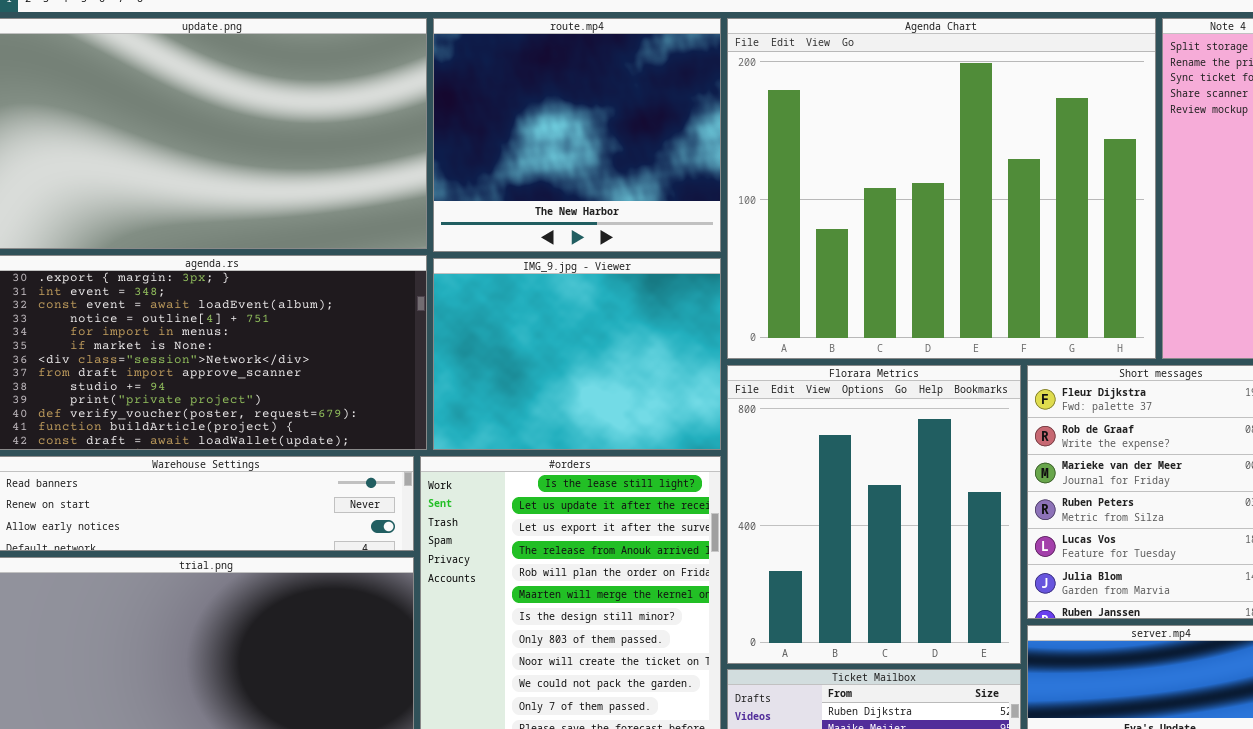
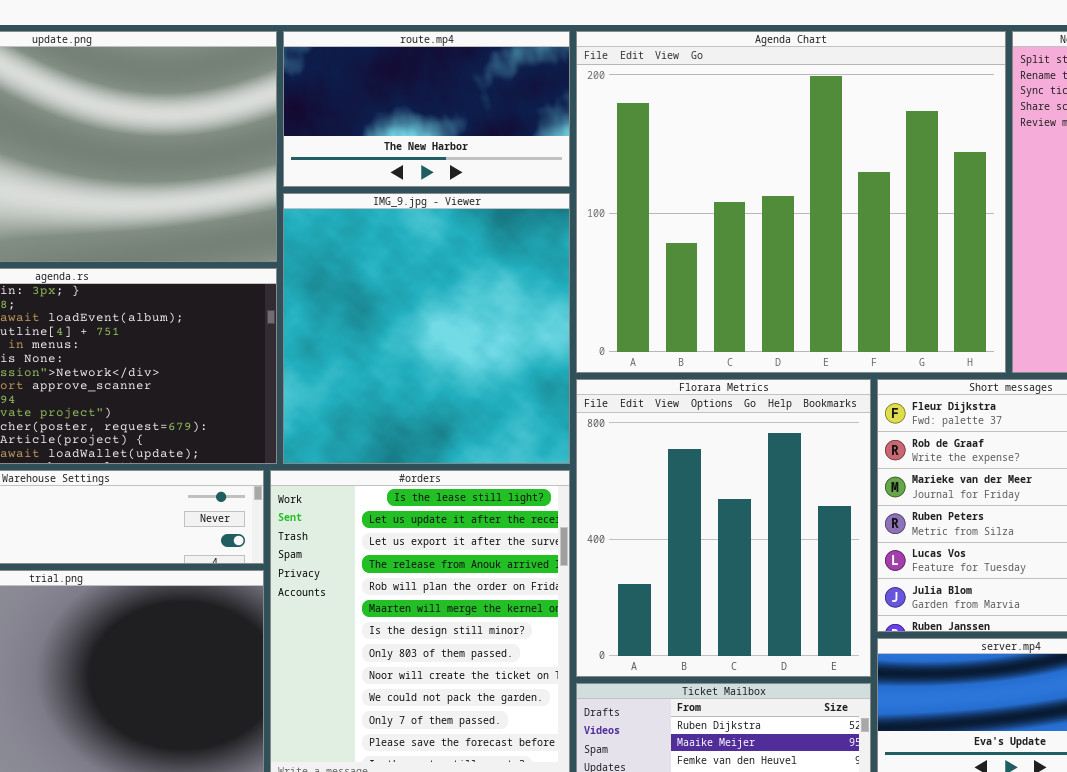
route.mp4: [433,18,721,252] -> [283,31,570,187], resized
IMG_9.jpg - Viewer: [433,258,721,450] -> [283,193,570,464], resized

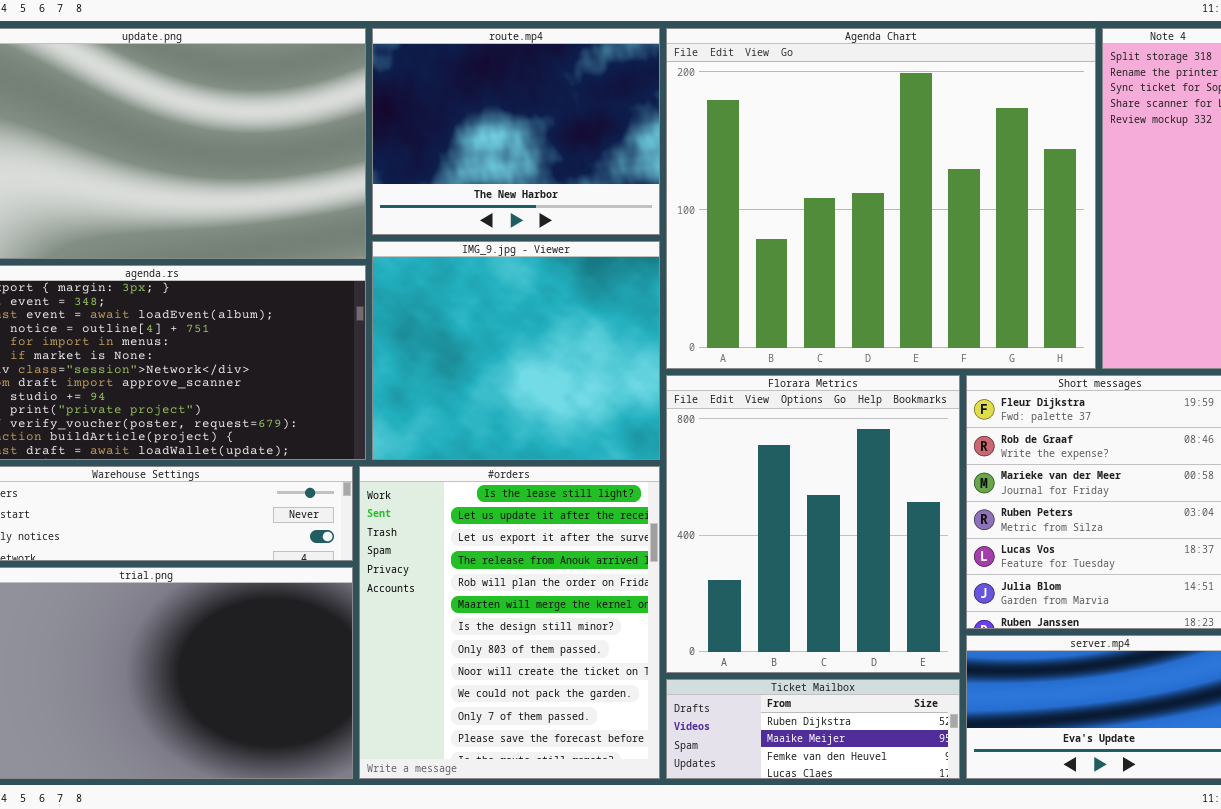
route.mp4: [283,31,570,187] -> [372,28,660,235], resized
IMG_9.jpg - Viewer: [283,193,570,464] -> [372,241,660,460], resized

